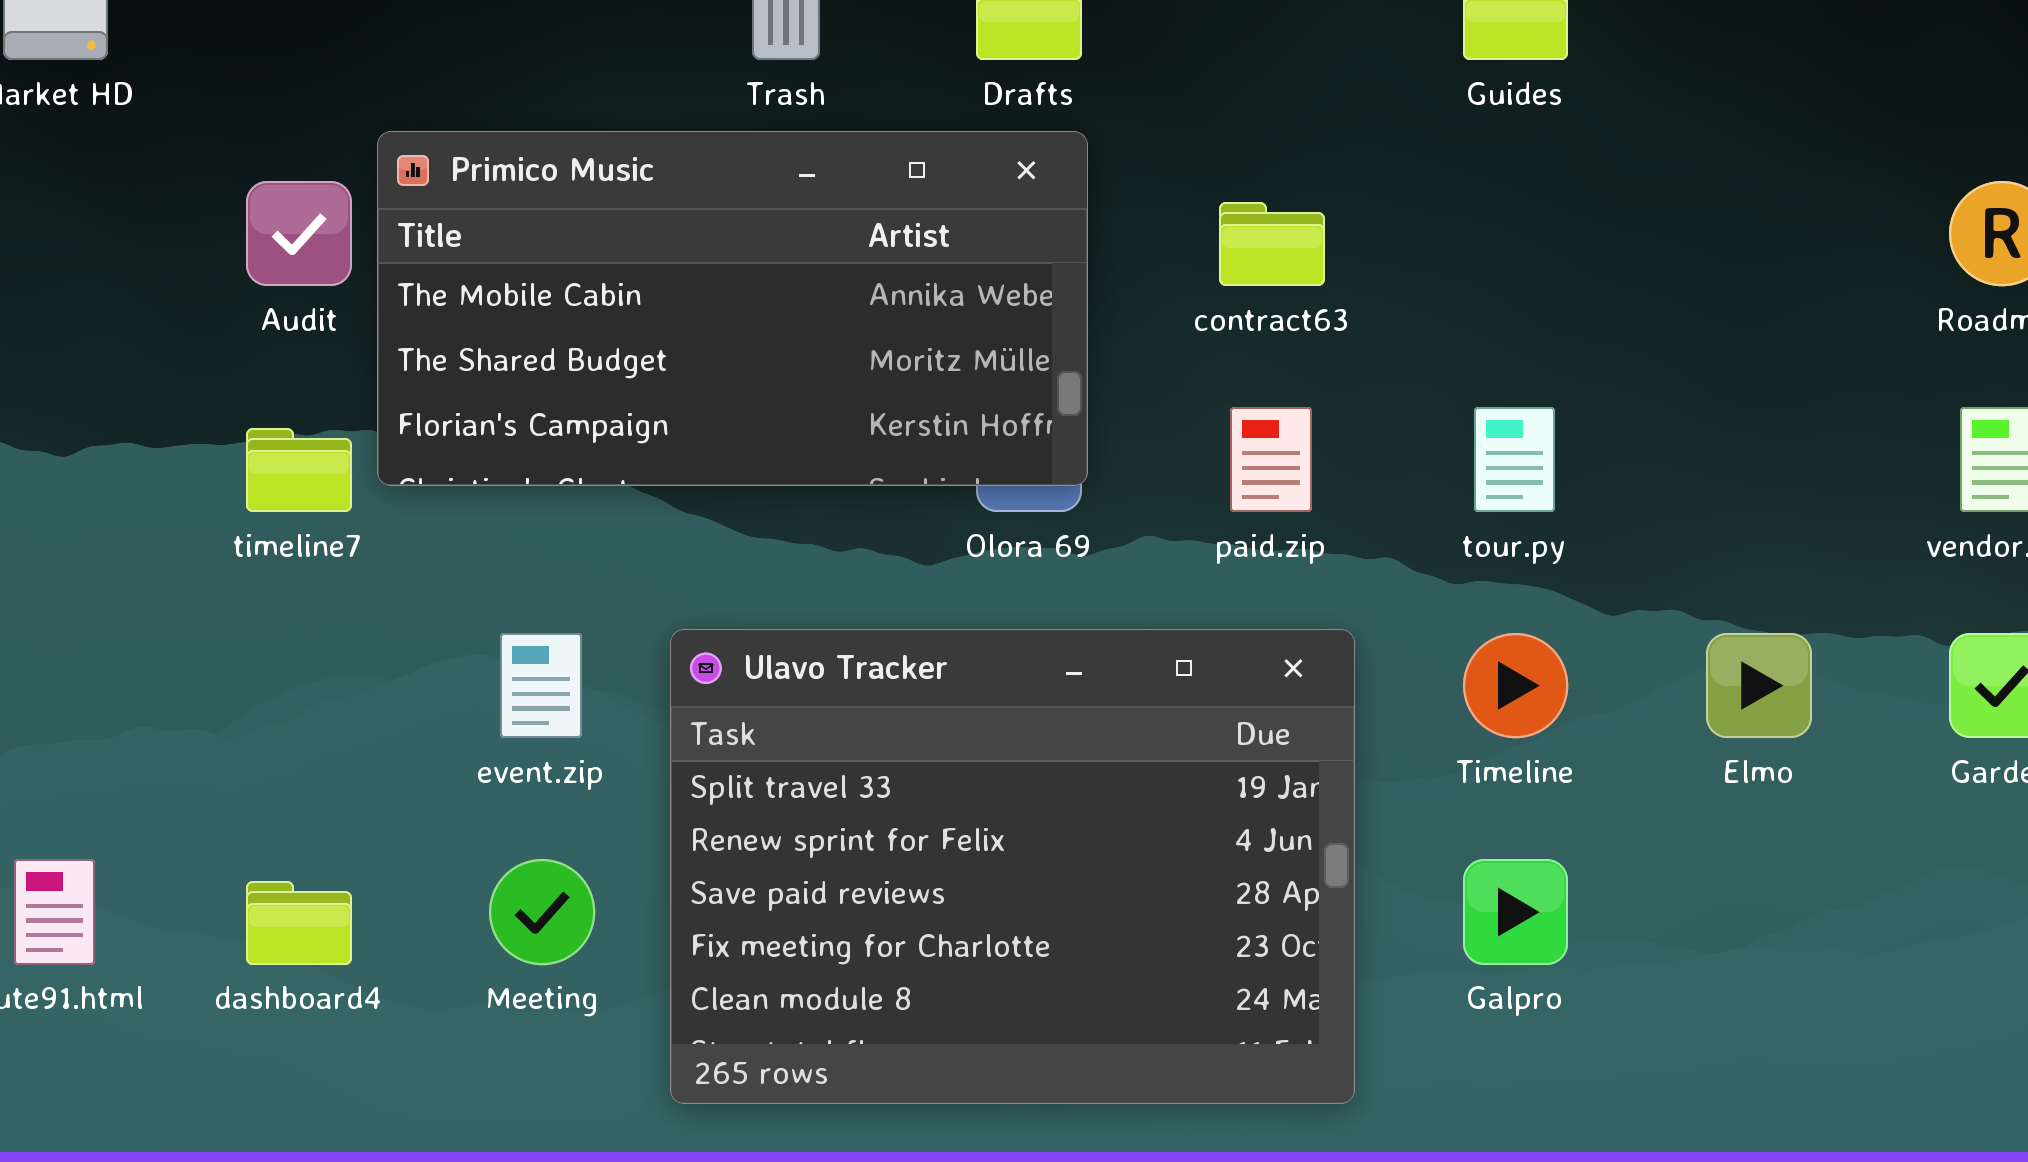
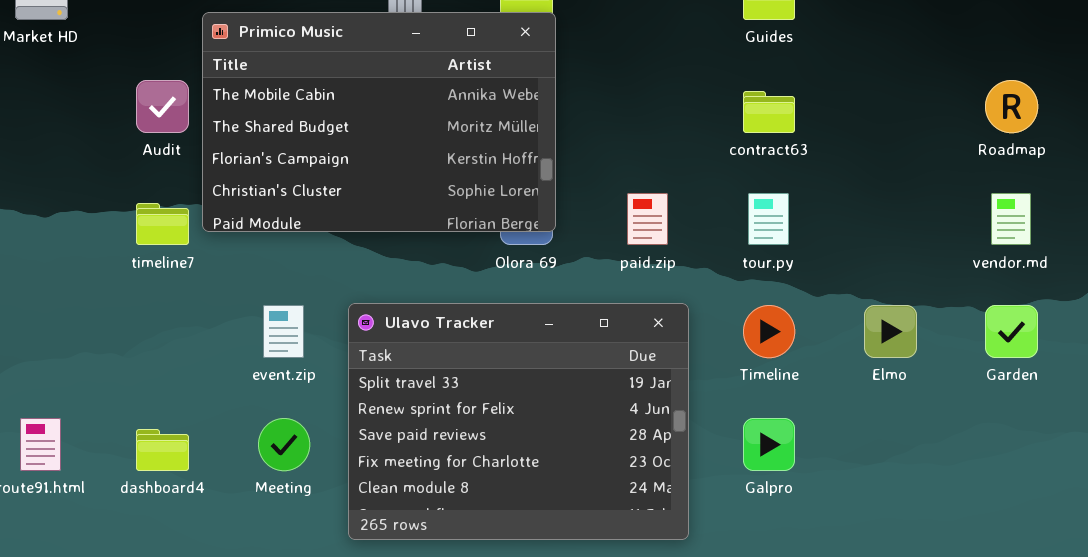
Primico Music: [377,131,1088,486] -> [202,12,556,232], resized
contract63: [1219,202,1325,286] -> [743,91,795,133], moved

